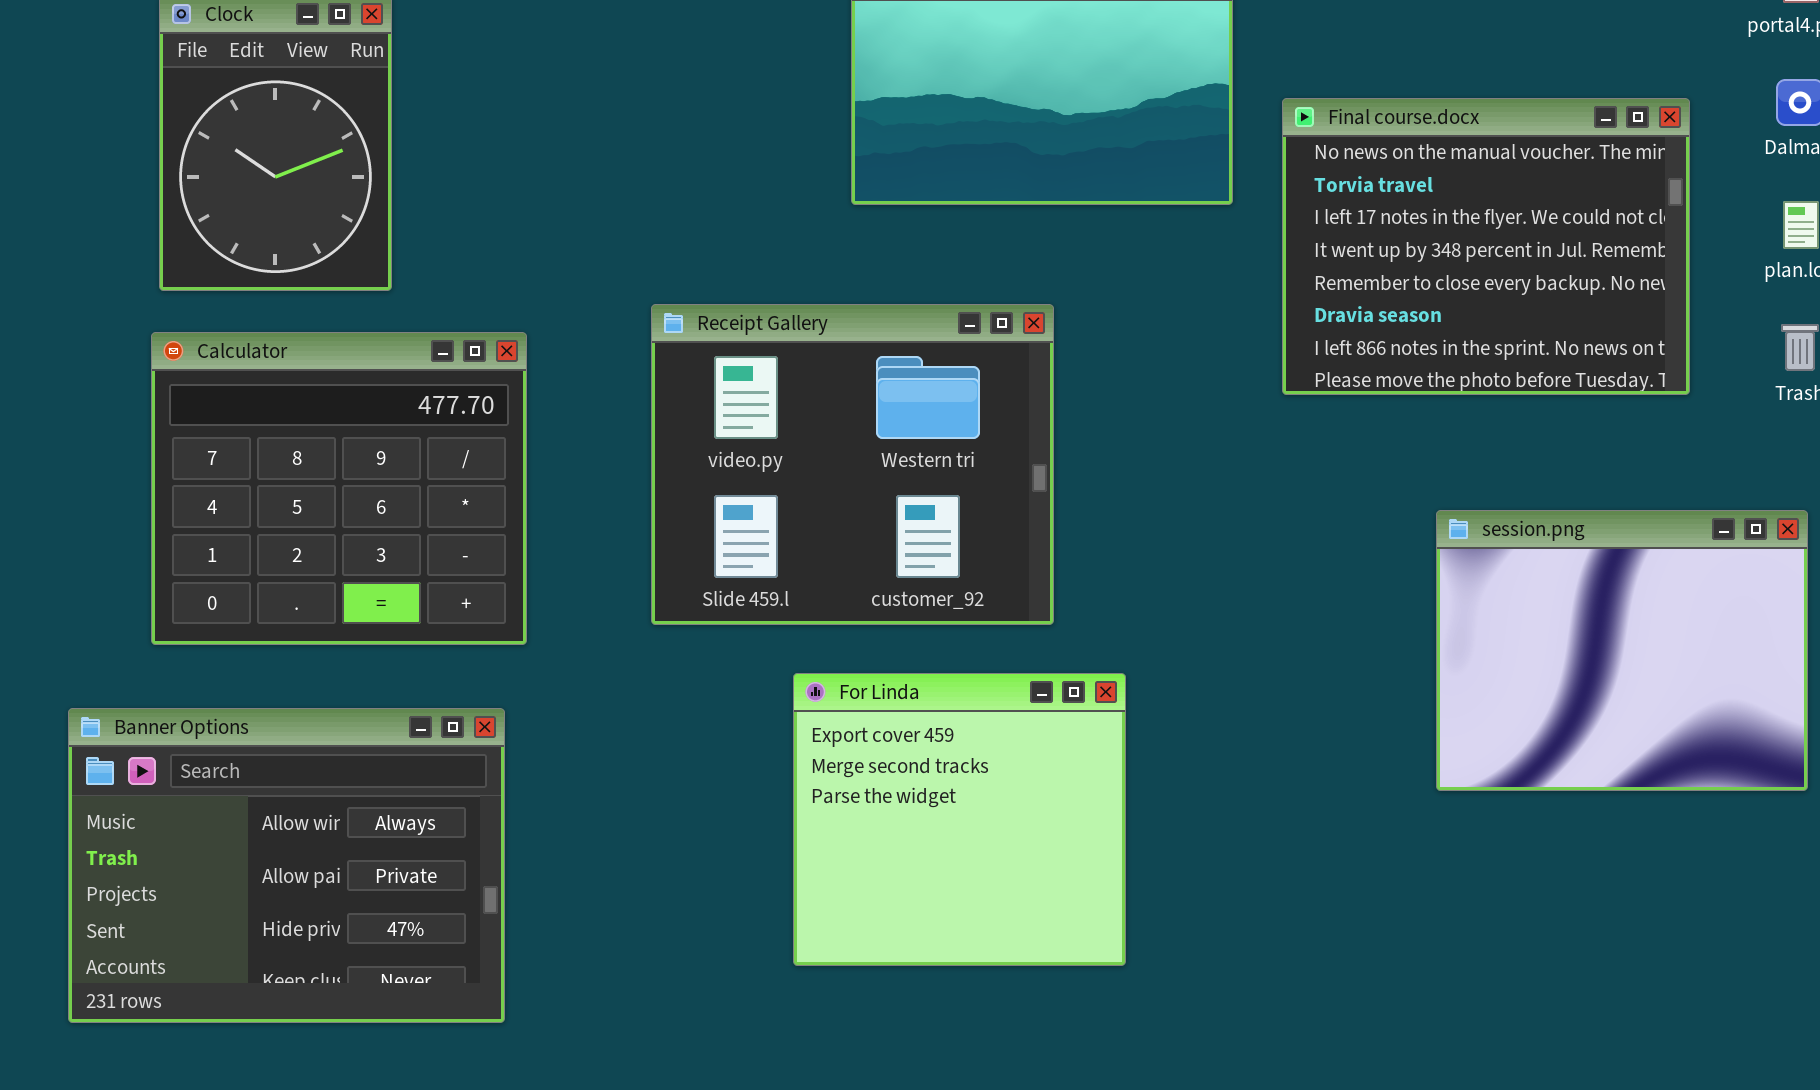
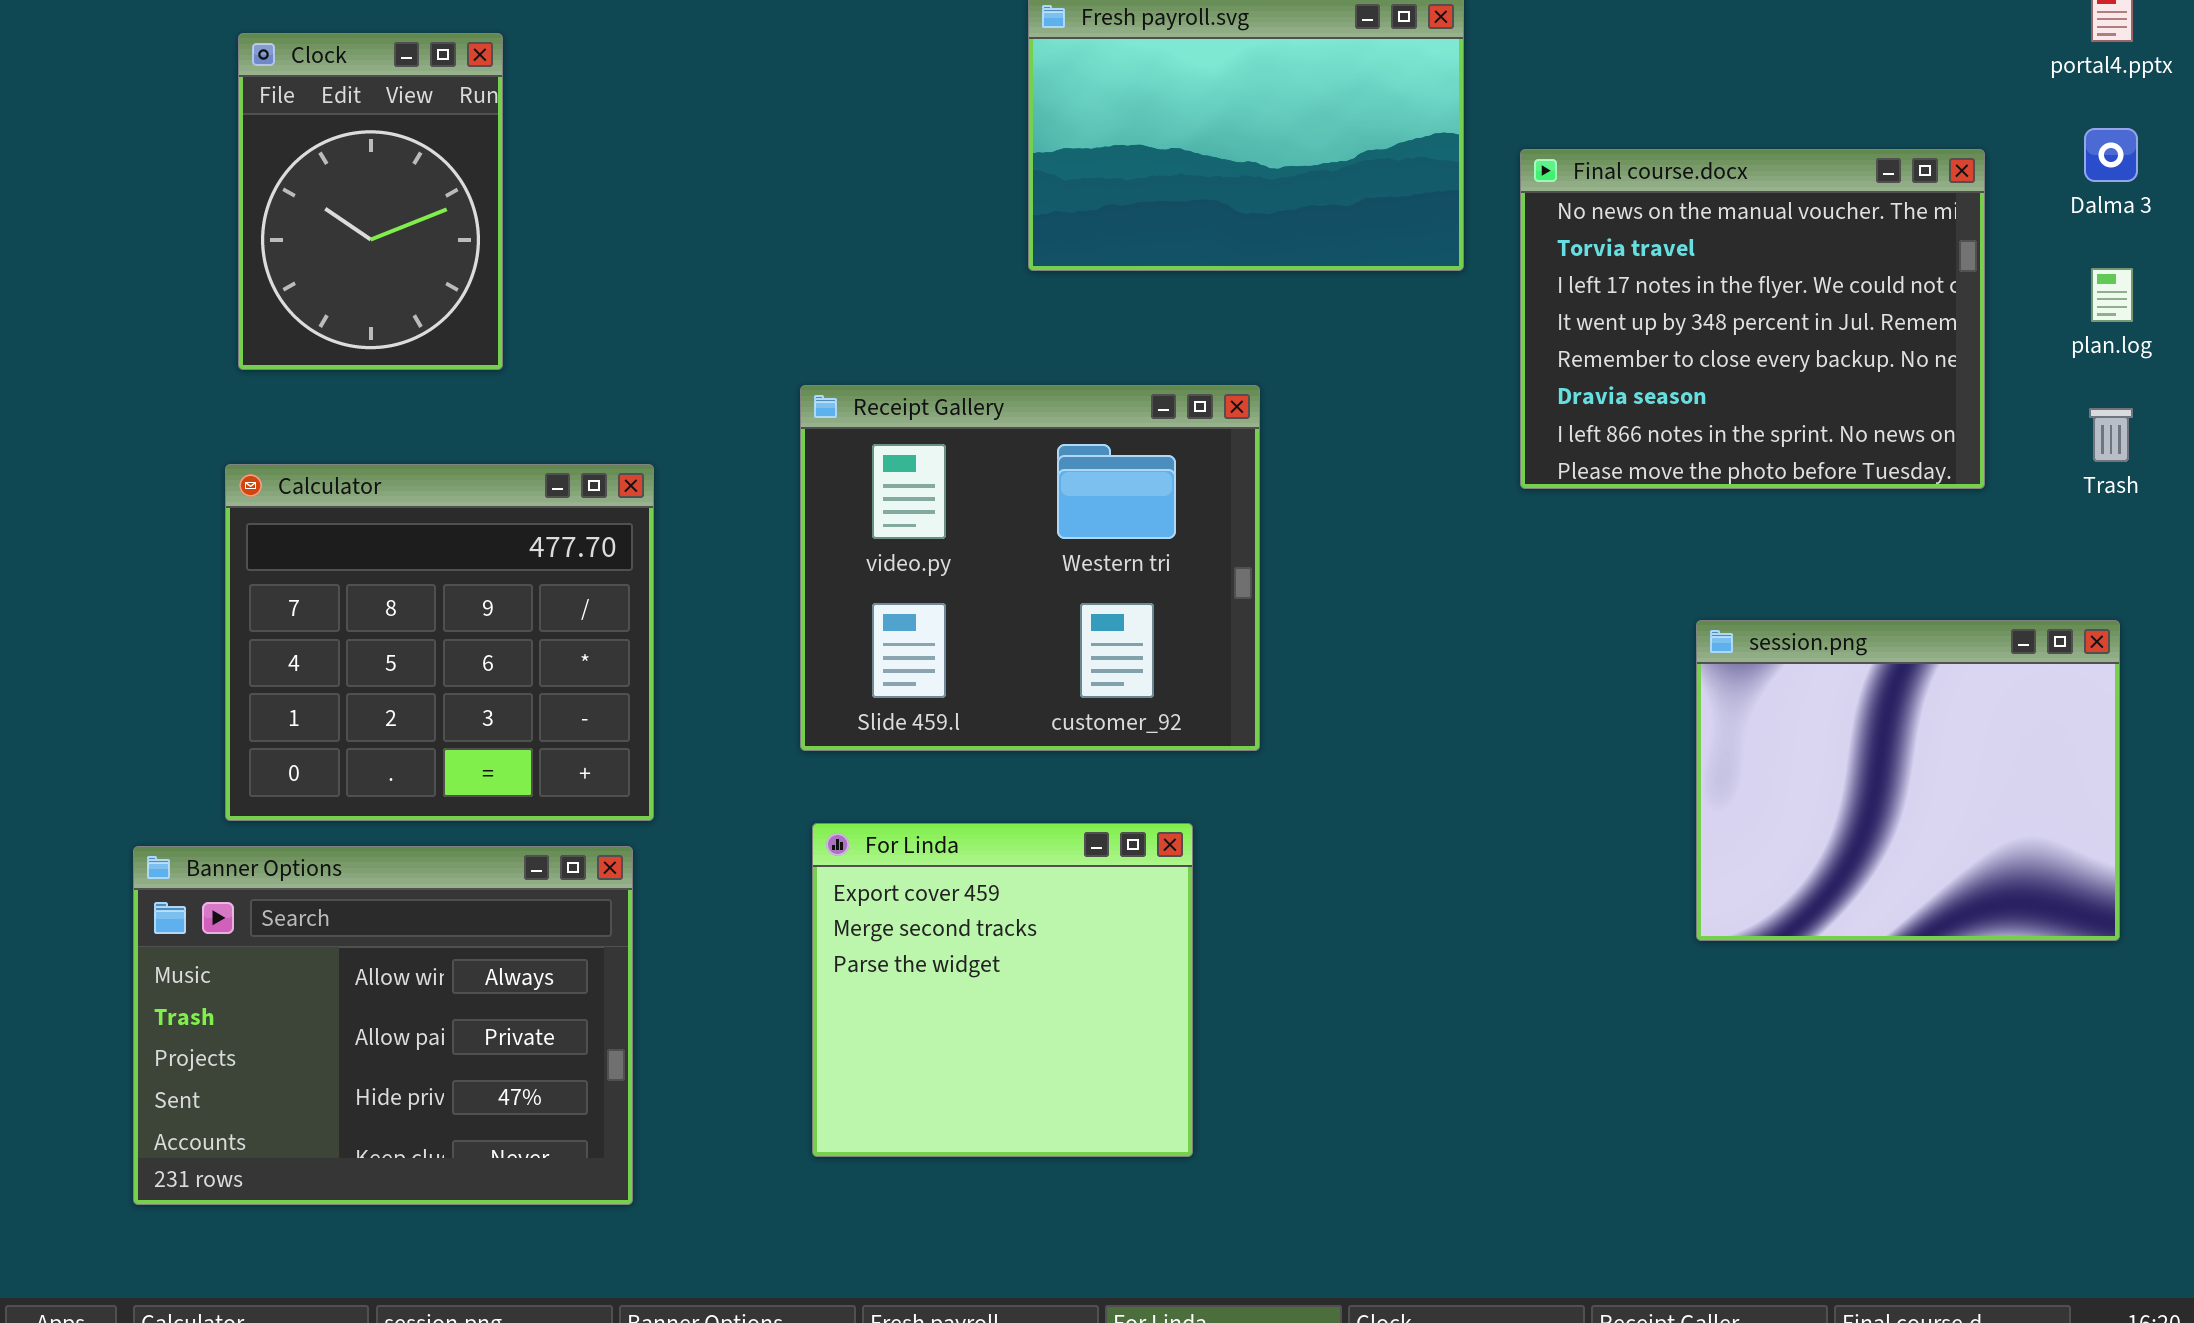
Calculator: [151,332,527,645] -> [225,464,654,821], moved
For Linda: [793,673,1126,966] -> [812,823,1193,1157], moved

